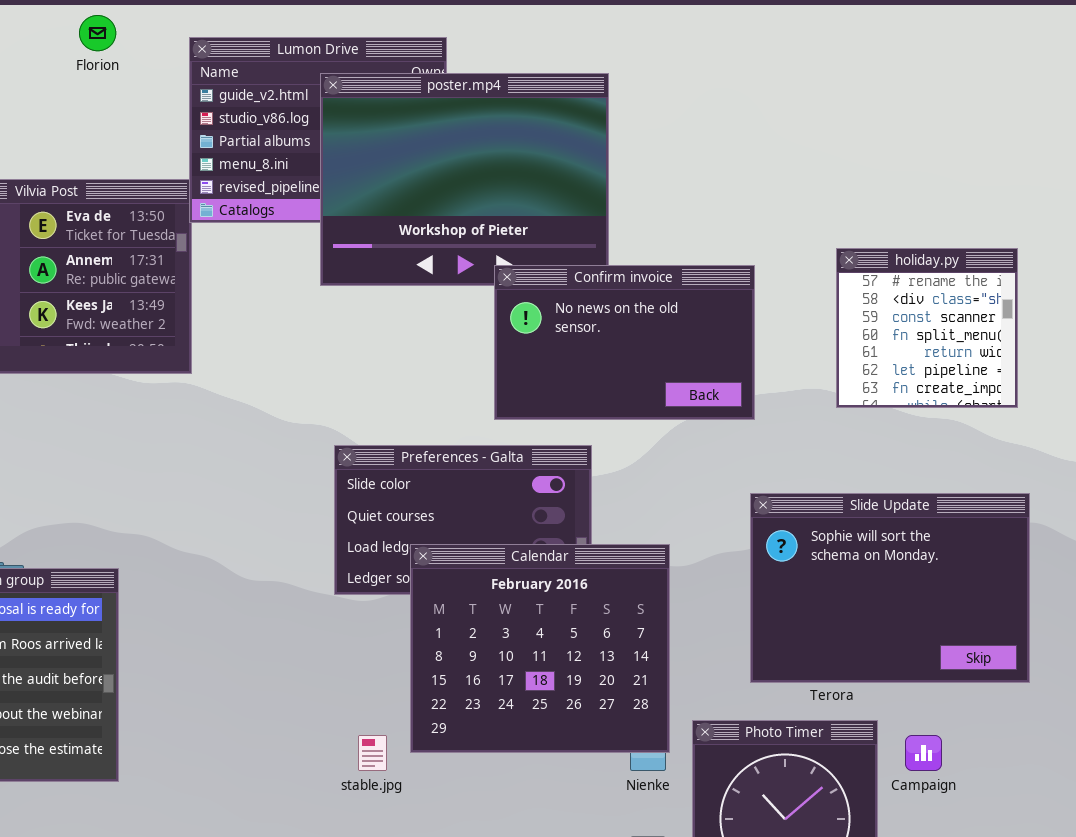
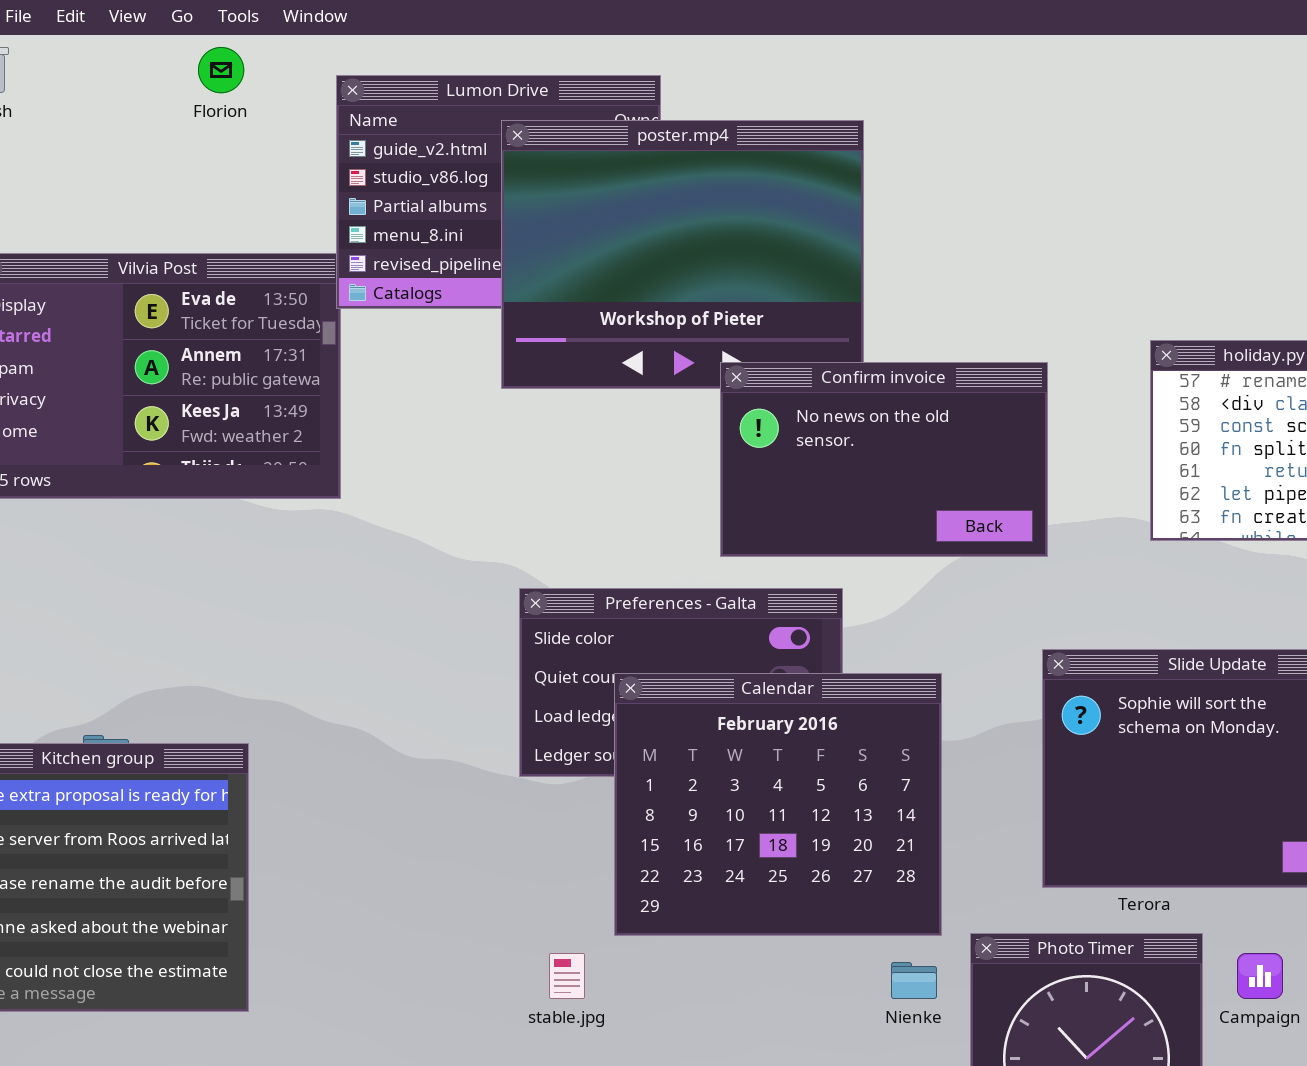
Calendar: [410,544,670,753] -> [614,673,942,936], moved

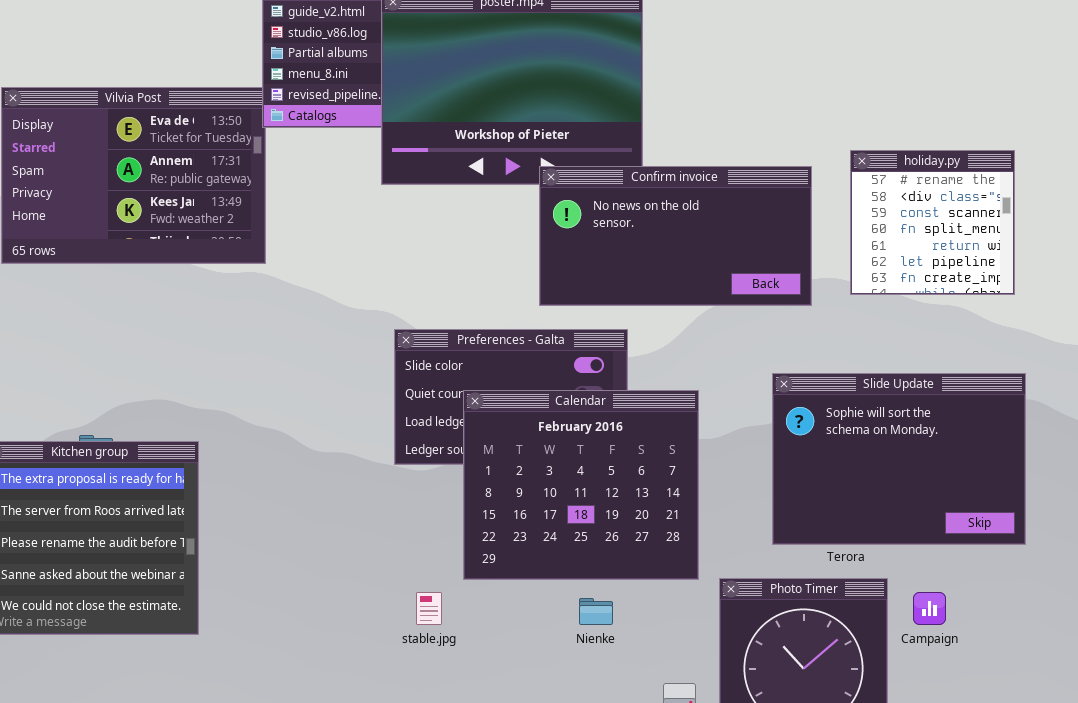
Confirm invoice: [720,362,1048,557] -> [539,166,812,306], resized
Nienke: [891,962,937,999] -> [579,598,613,625], moved

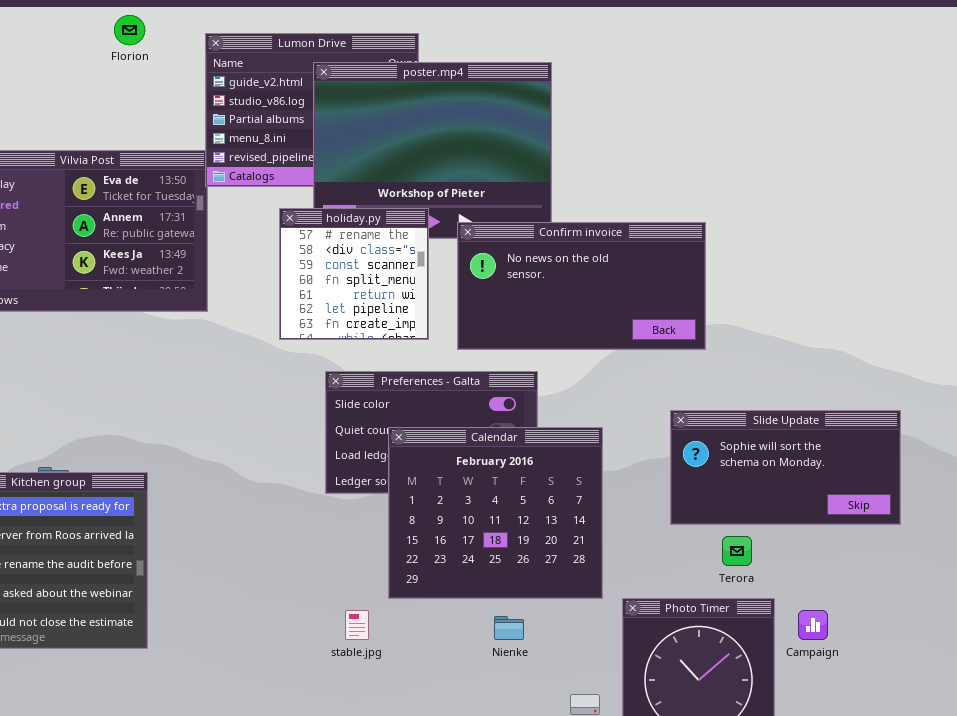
holiday.py: [850,150,1015,295] -> [279,208,429,340], moved
Slide Update: [772,373,1026,545] -> [670,410,901,525], resized

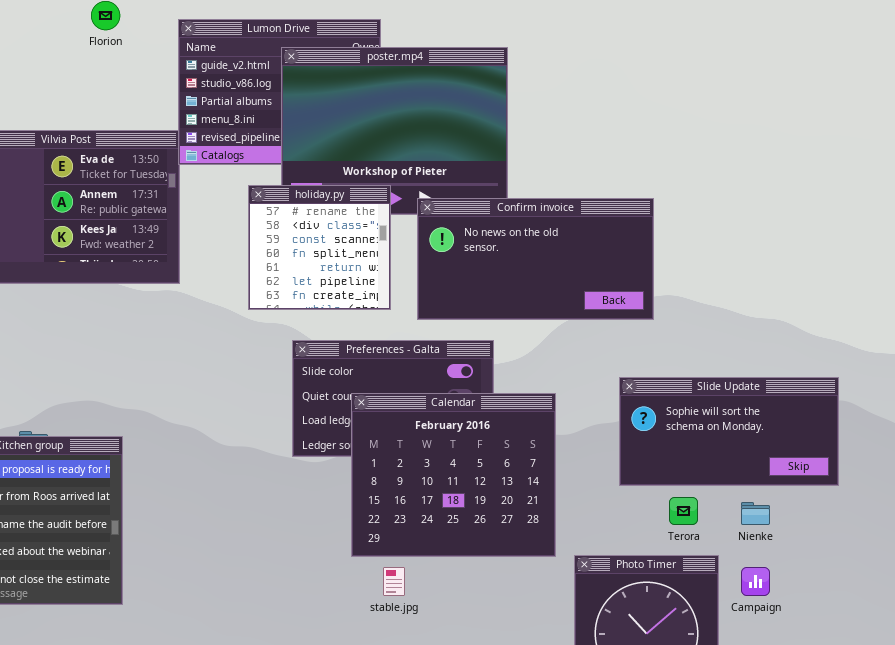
stable.jpg: [345,610,369,640] -> [383,567,405,596], moved
Nienke: [494,616,524,640] -> [741,502,770,525], moved

